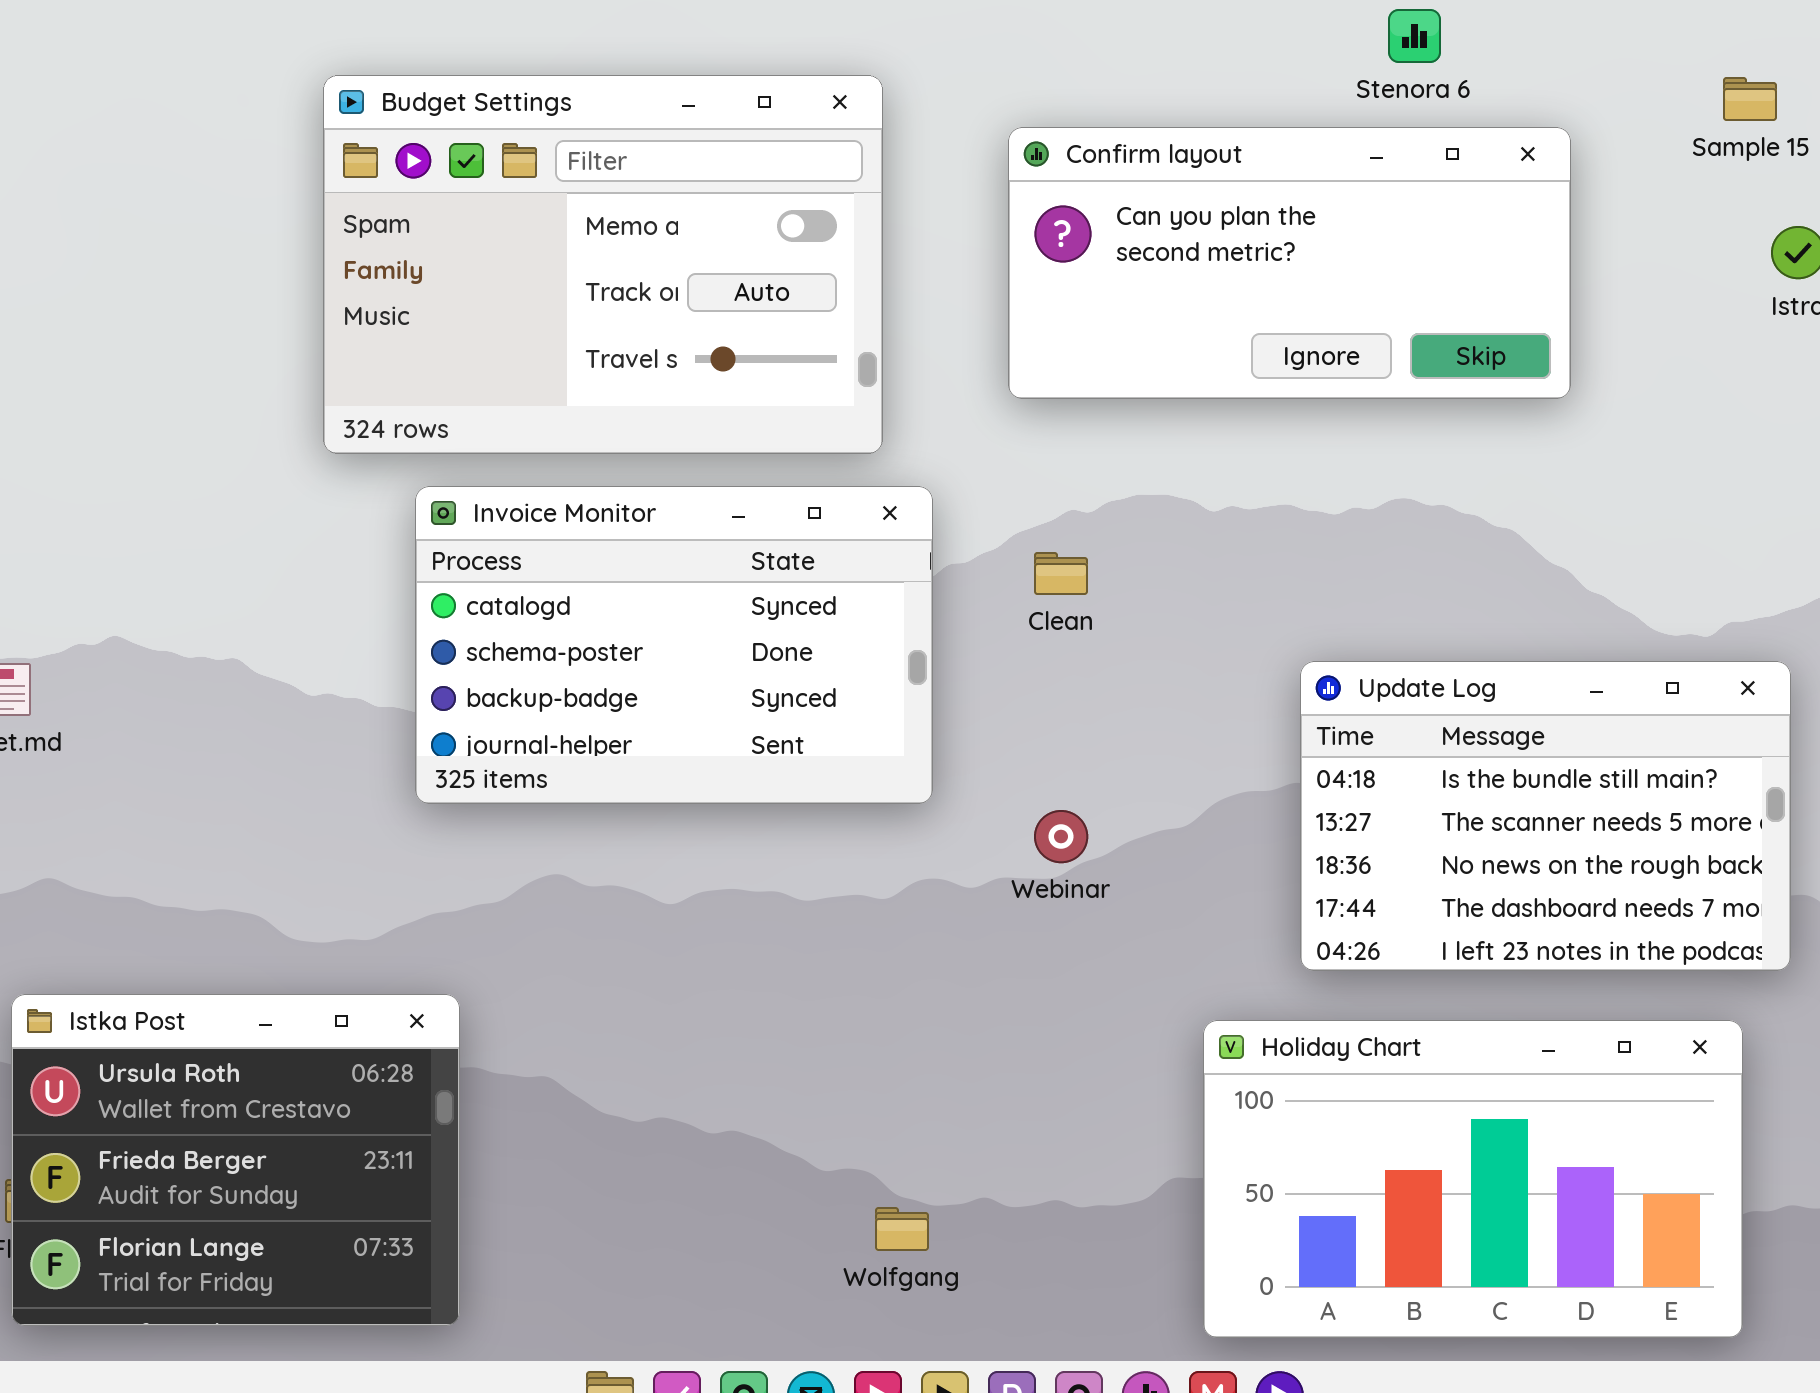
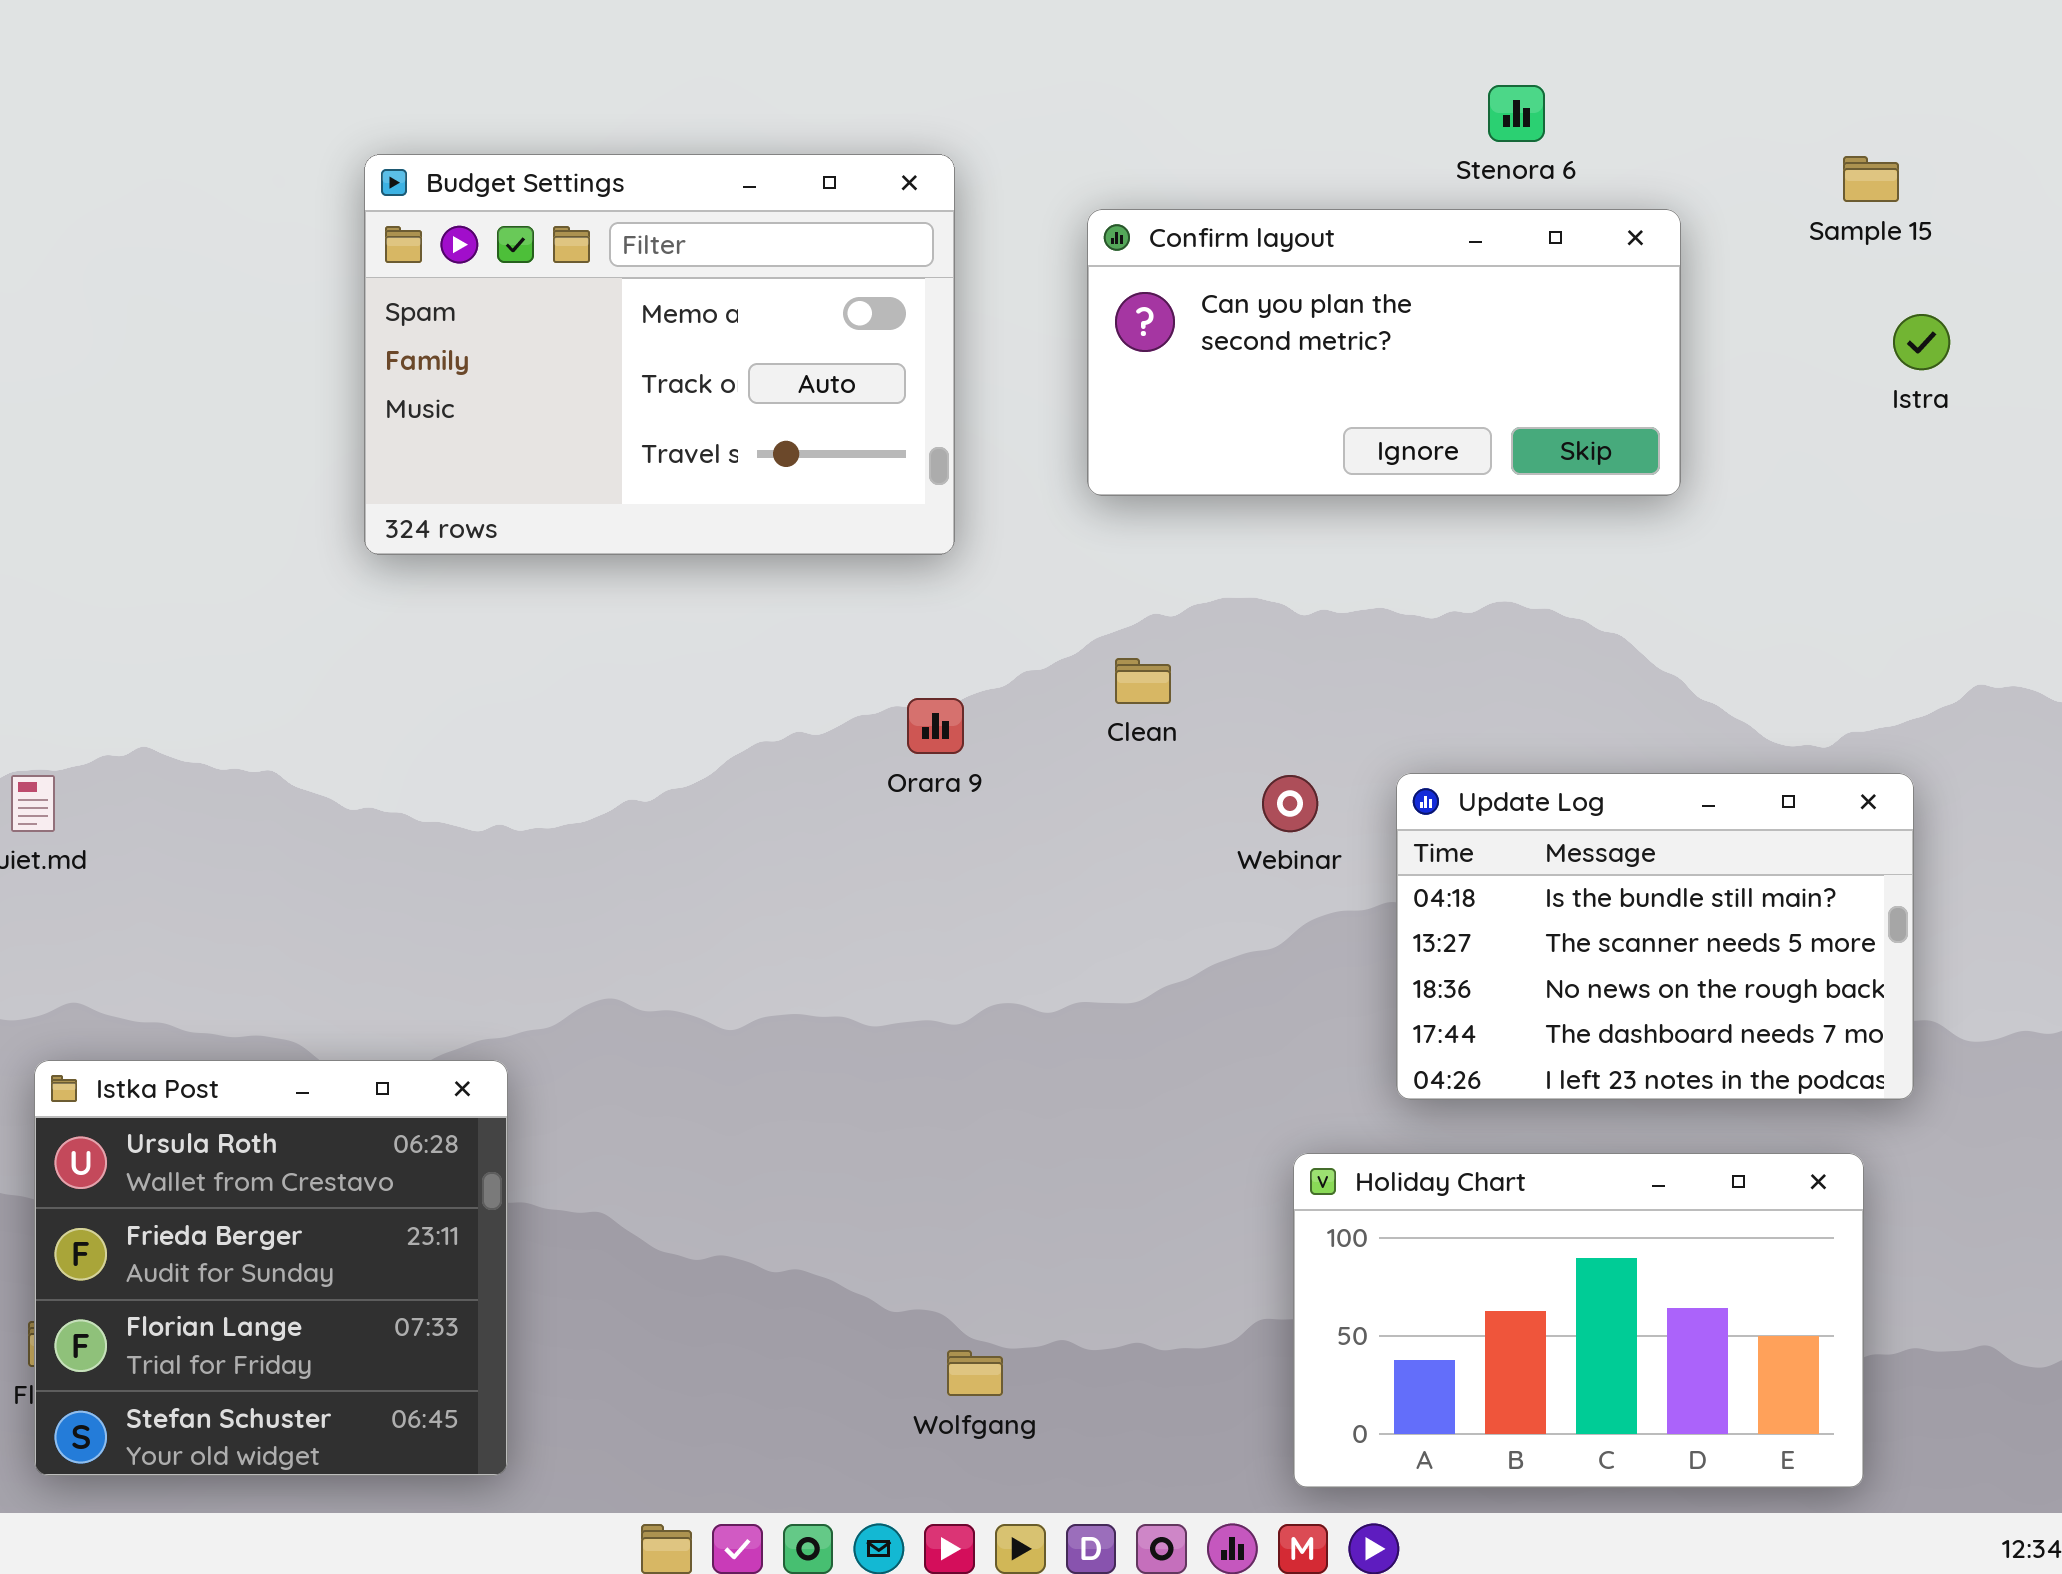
Invoice Monitor: [415,486,933,804] -> none, closed
Webinar: [1034,810,1088,863] -> [1262,775,1318,832], moved
Istka Post: [11,994,460,1326] -> [34,1060,508,1476], resized

